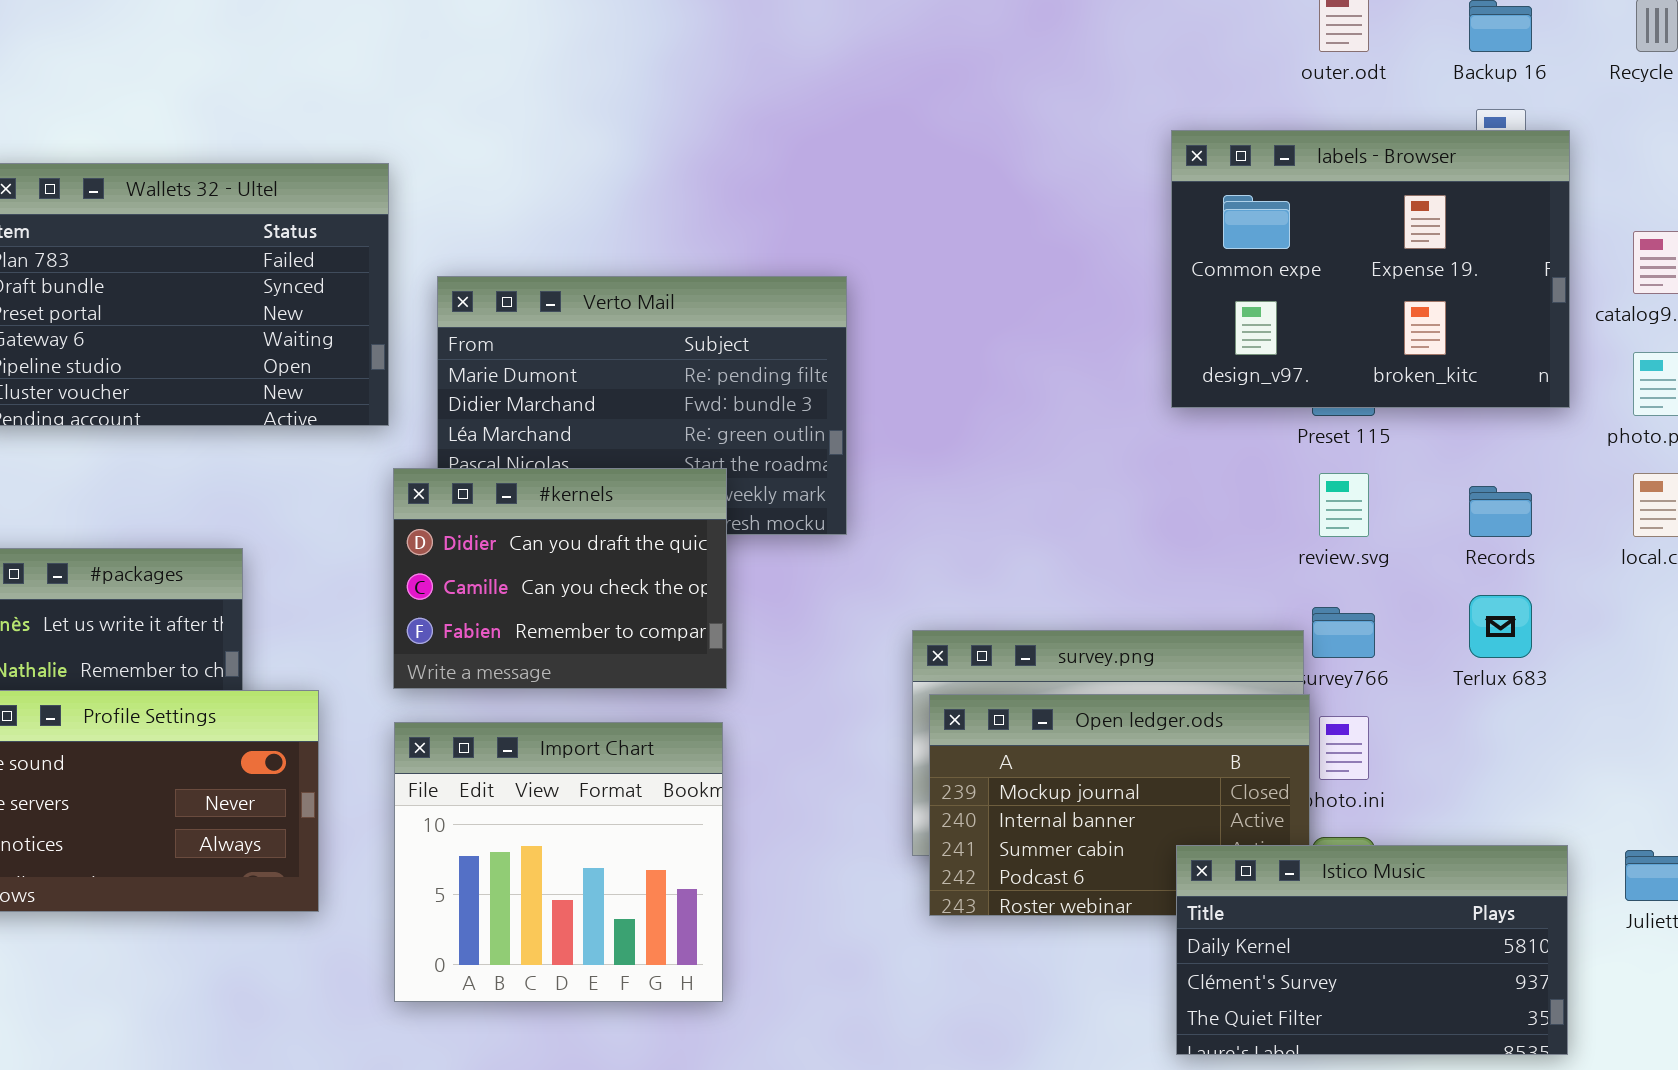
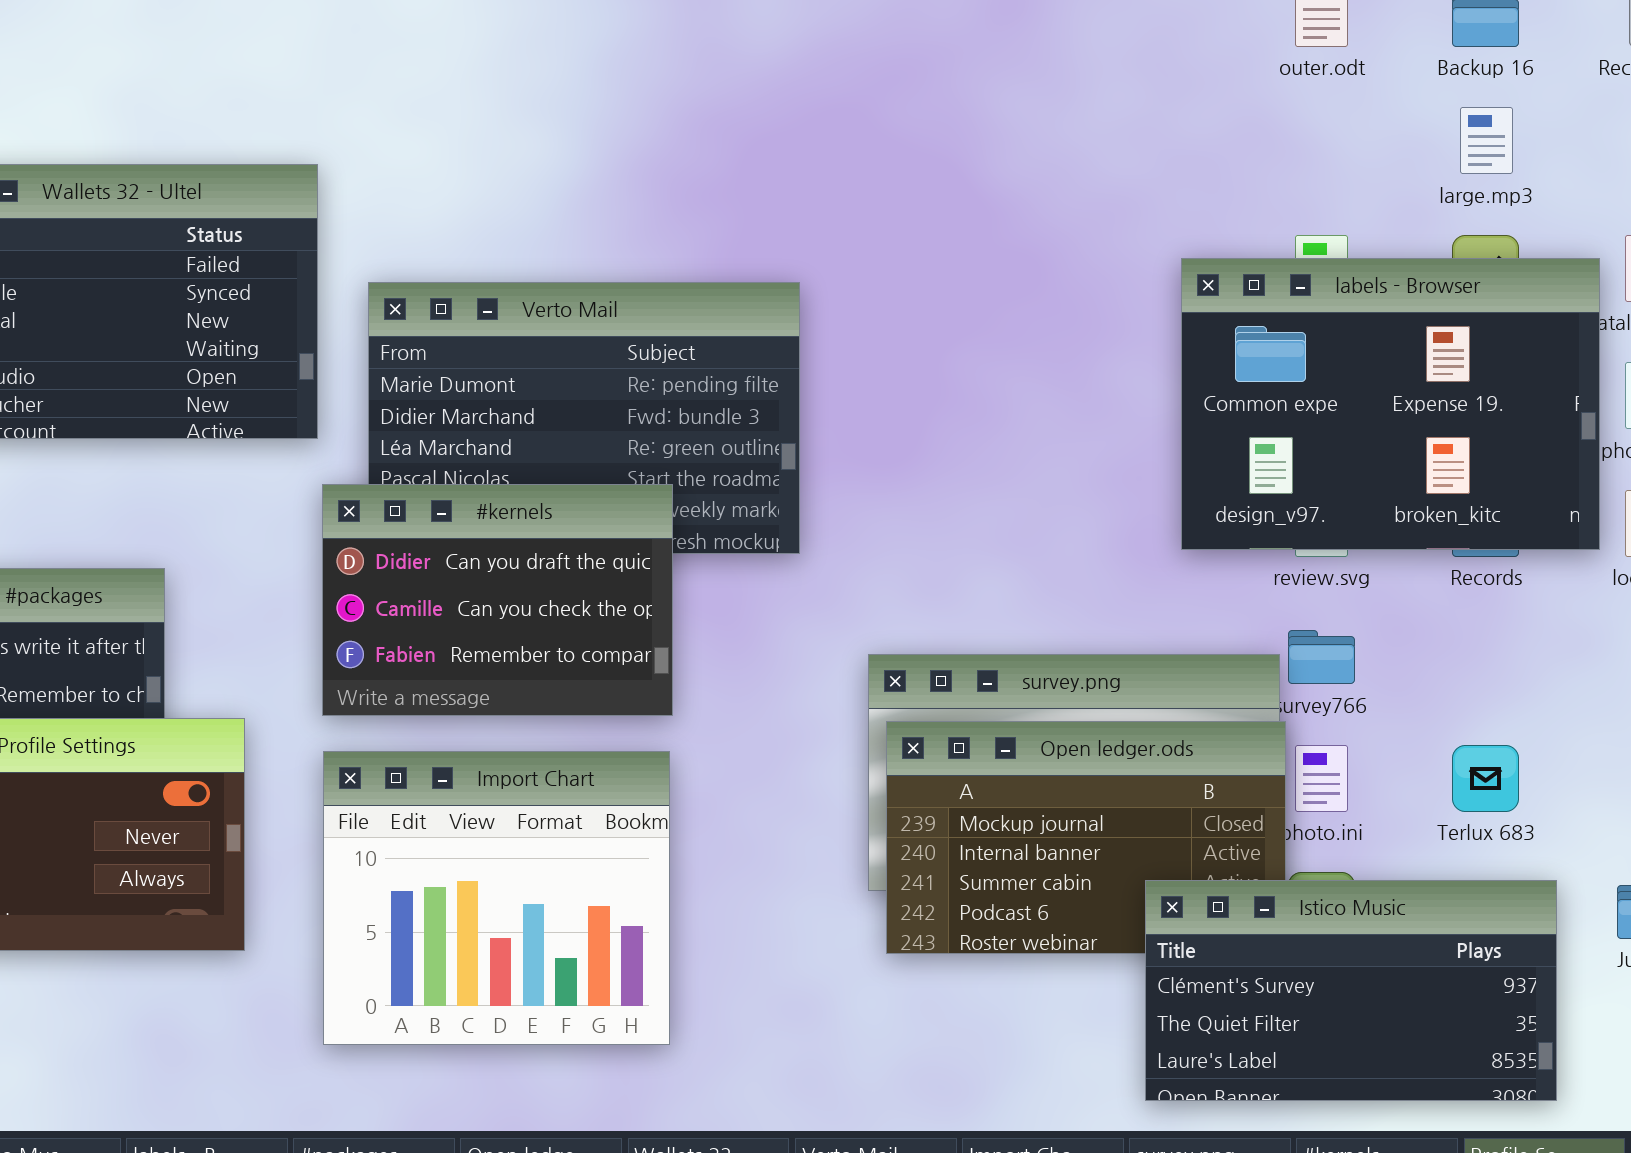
labels - Browser: [1171,130,1570,408] -> [1181,258,1600,550], moved
Terlux 683: [1469,595,1532,658] -> [1452,745,1519,812], moved
Istico Music: [1176,845,1568,1055] -> [1145,880,1557,1101], scrolled down 1 row

